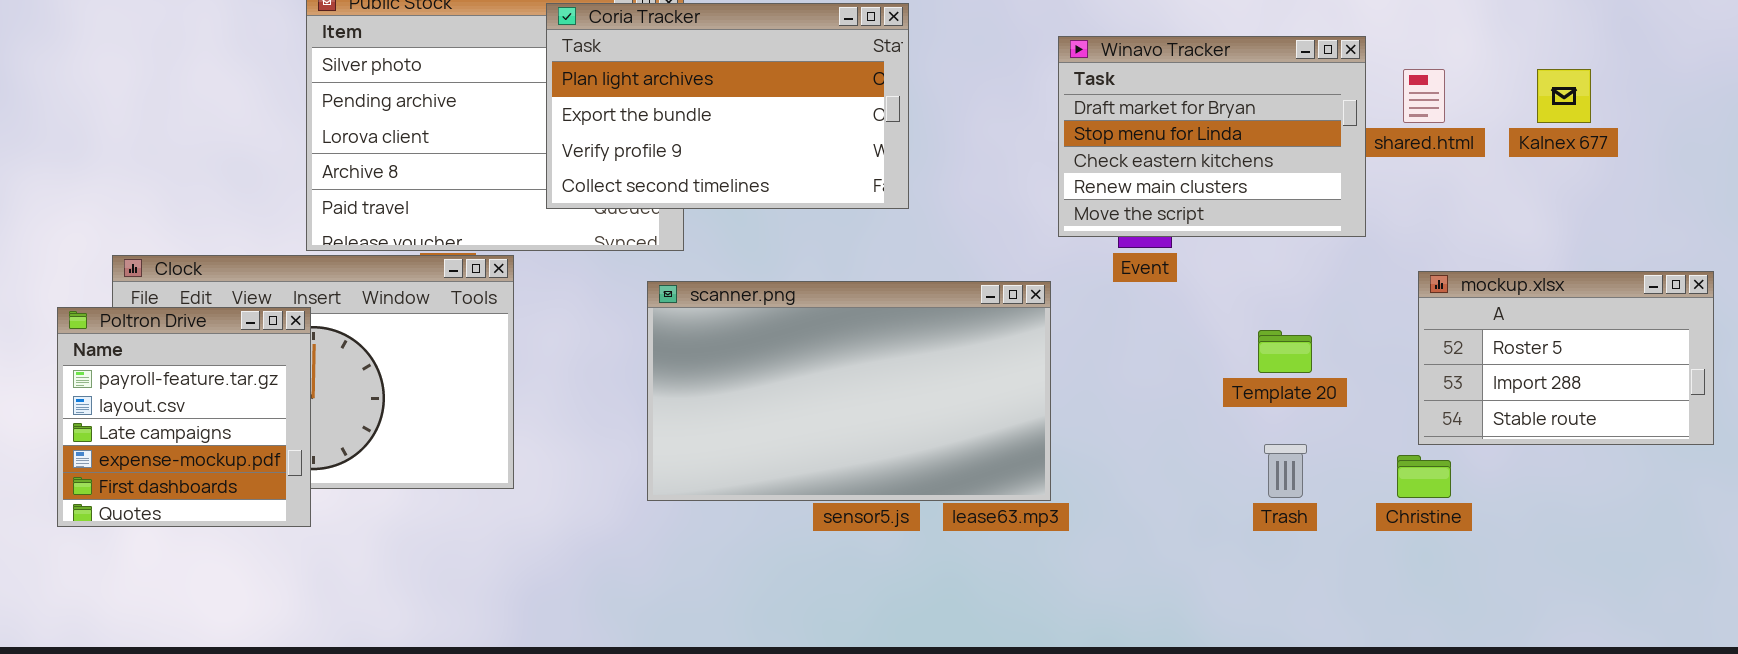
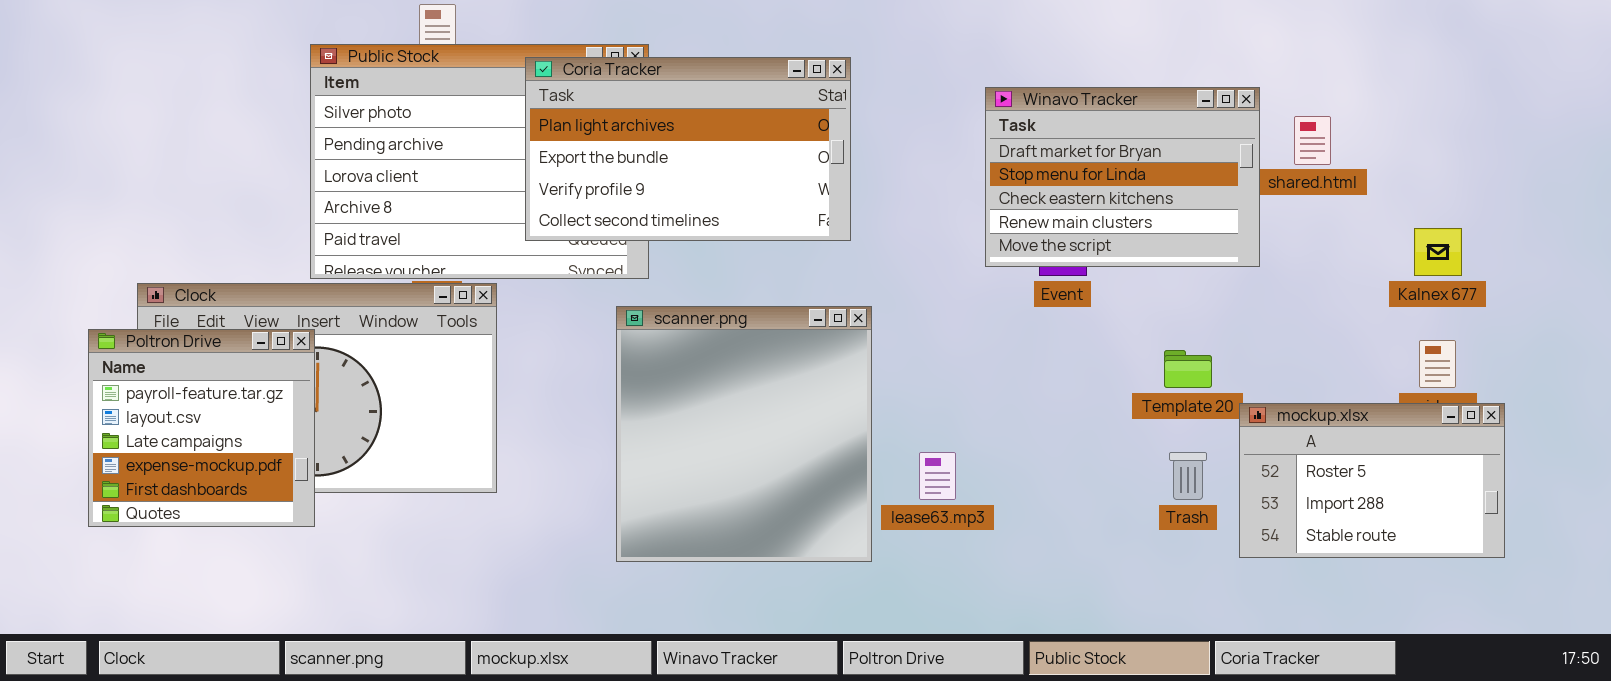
Kalnex 677: [1537,69,1591,123] -> [1414,228,1462,276], moved
mockup.xlsx: [1418,271,1714,445] -> [1239,403,1505,558], moved
scanner.png: [647,281,1051,501] -> [616,306,872,562], resized

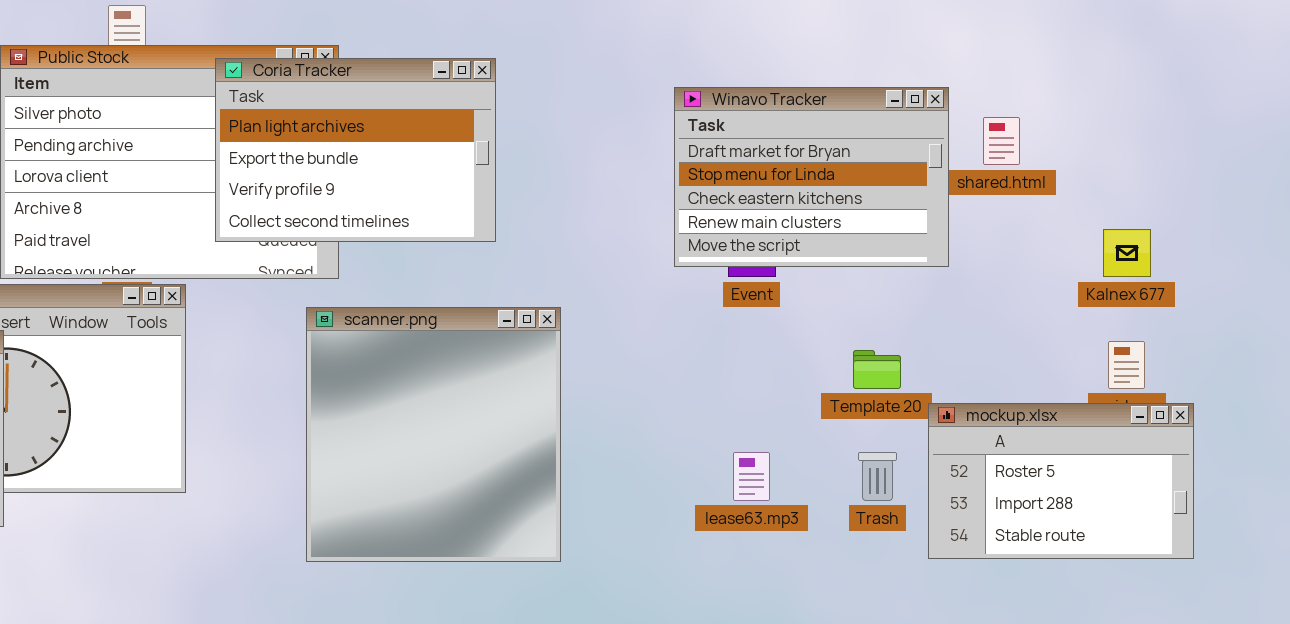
Coria Tracker: [525,57,851,241] -> [215,58,496,242], resized
lease63.mp3: [919,452,956,500] -> [733,452,770,501], moved

